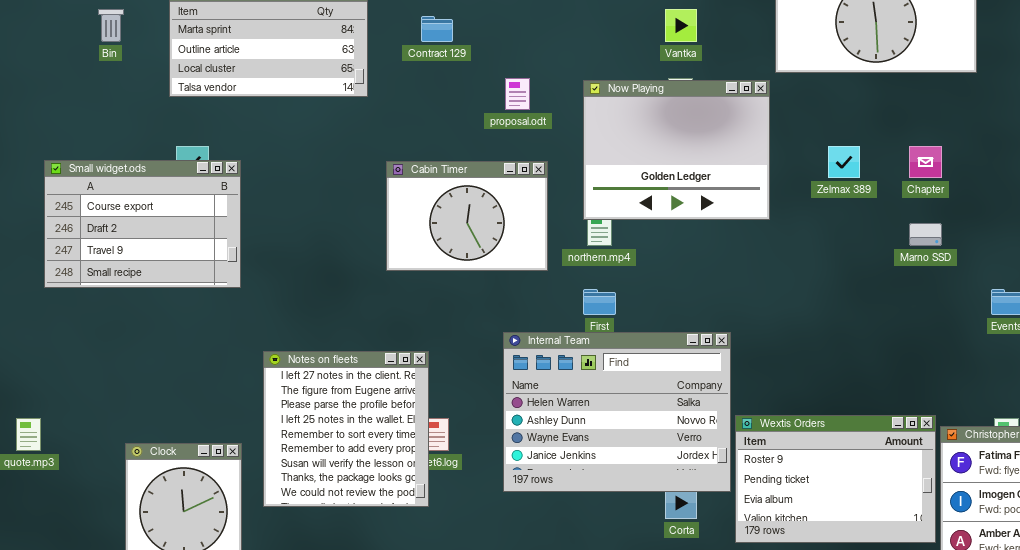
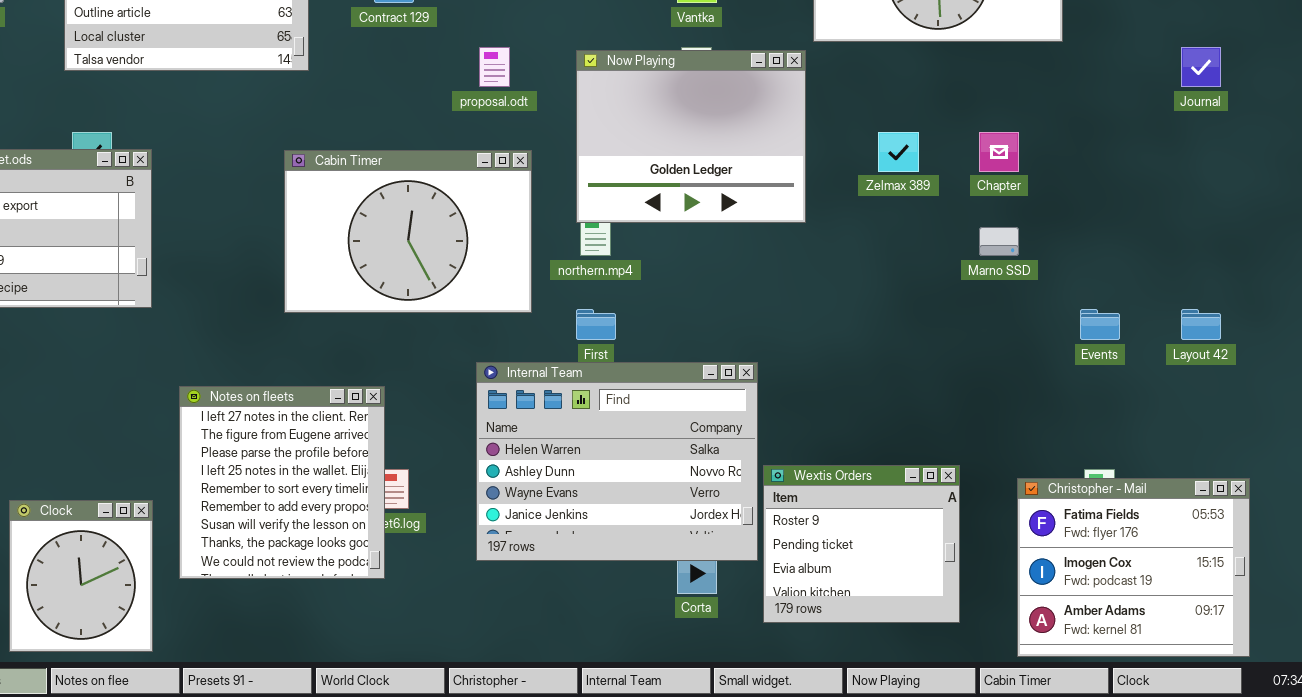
Cabin Timer: [386,161,548,271] -> [284,150,532,313], resized
Wextis Orders: [735,415,936,543] -> [763,465,960,623], resized

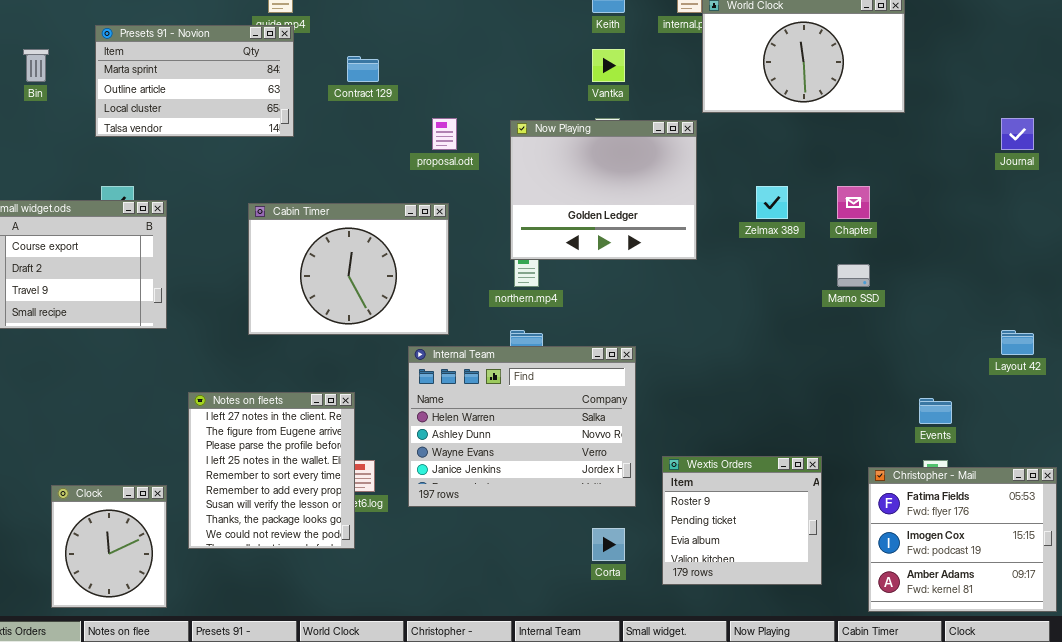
Cabin Timer: [284,150,532,313] -> [248,203,449,335], moved
Events: [1080,309,1120,340] -> [919,398,952,424], moved
Internal Team: [476,362,758,561] -> [408,346,636,507], moved

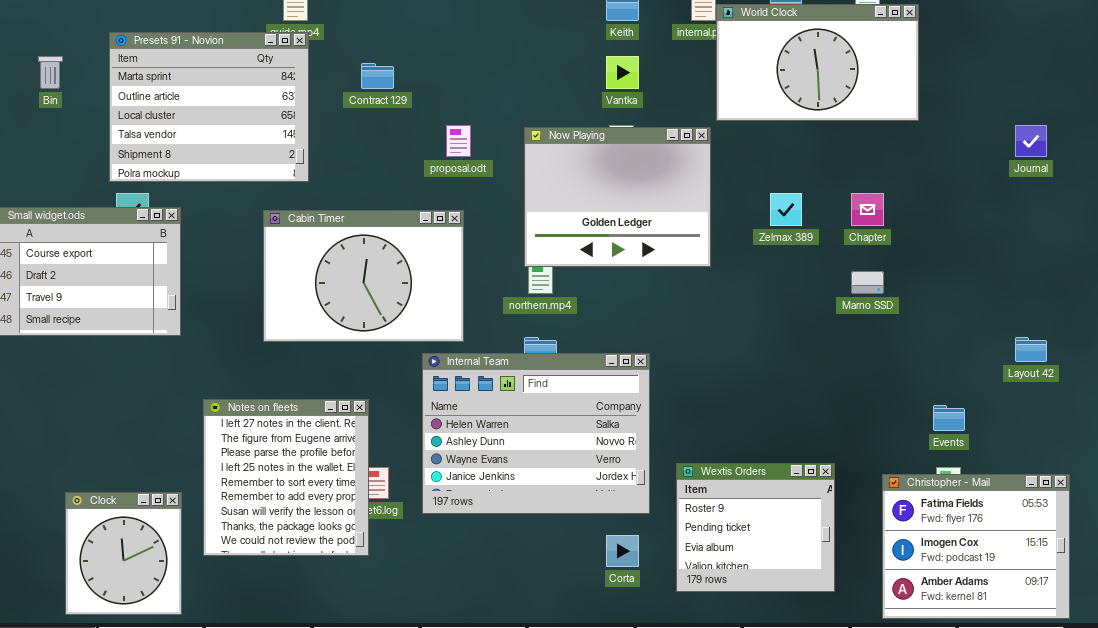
Presets 91 - Novion: [95,25,294,137] -> [109,32,309,182], resized

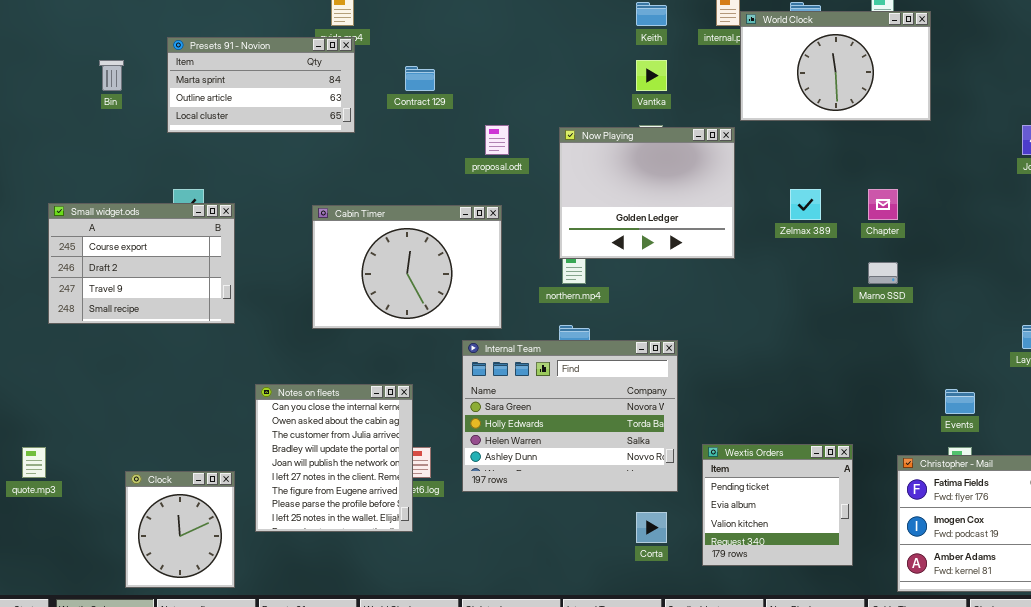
Presets 91 - Novion: [109,32,309,182] -> [167,37,355,133], resized
Internal Team: [422,353,650,514] -> [462,340,678,492], scrolled up 2 rows
Notes on fleets: [203,399,369,556] -> [255,384,413,532], scrolled up 5 rows
Wextis Orders: [676,463,835,592] -> [702,444,853,566], scrolled down 1 row

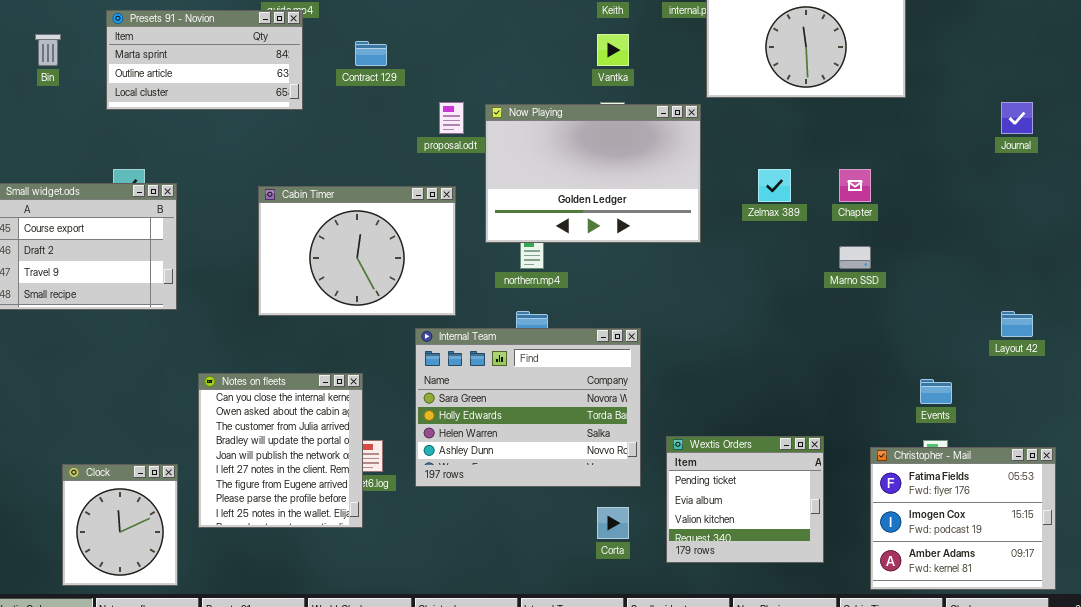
Now Playing: [559,127,735,259] -> [485,104,701,243], resized

